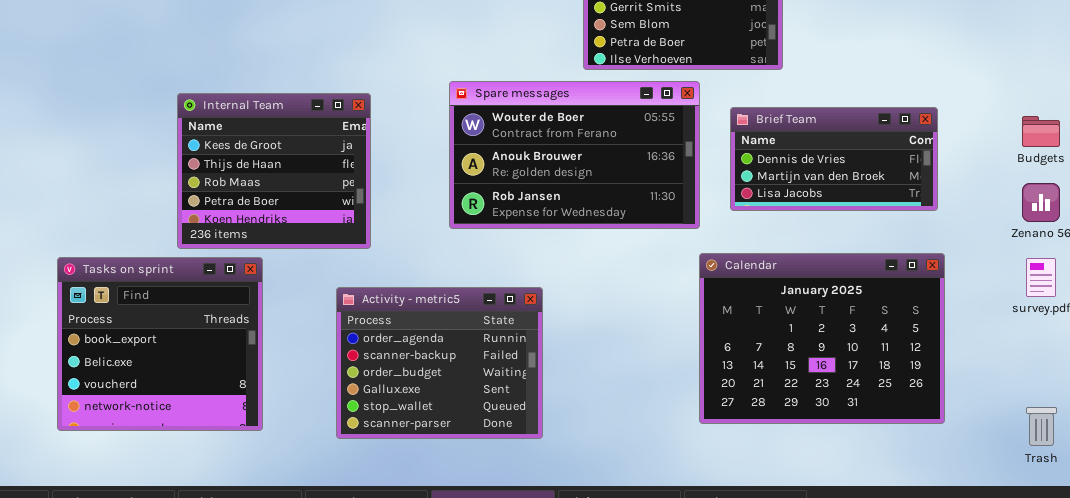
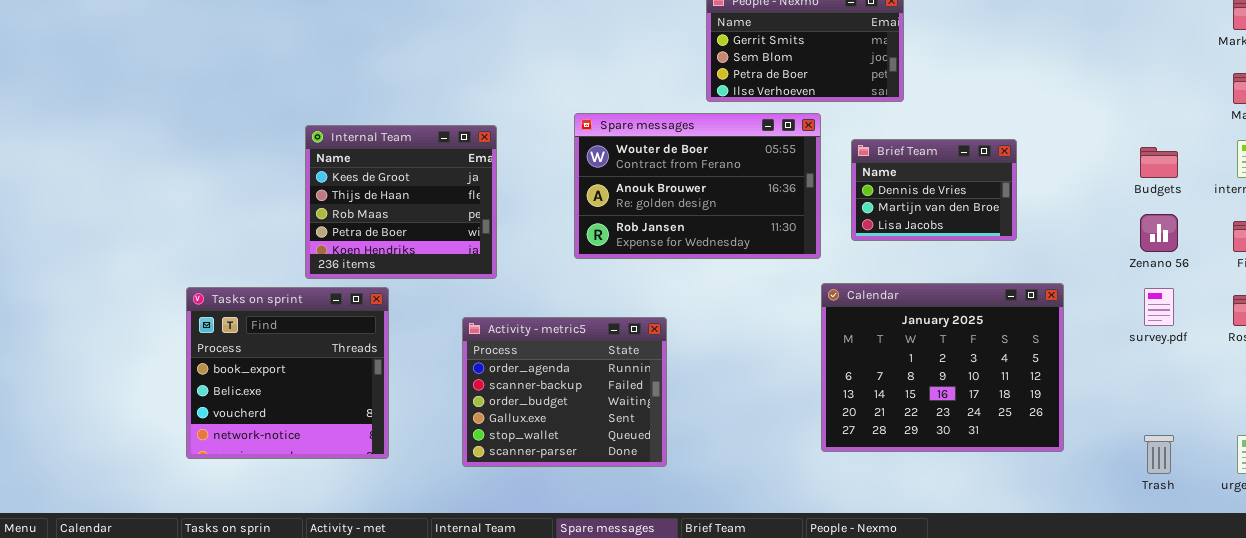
Brief Team: [730,107,938,211] -> [851,139,1017,241], resized

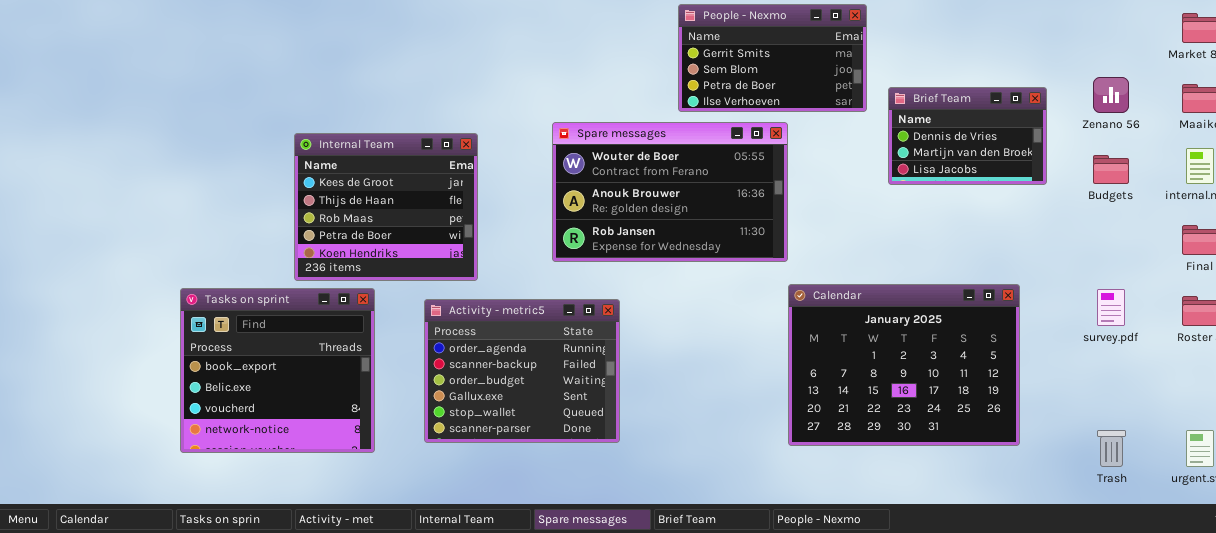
Brief Team: [851,139,1017,241] -> [888,87,1047,185], moved
Zenano 56: [1140,214,1178,252] -> [1093,77,1129,113], moved
Activity - metric5: [462,317,667,467] -> [424,299,620,443], moved

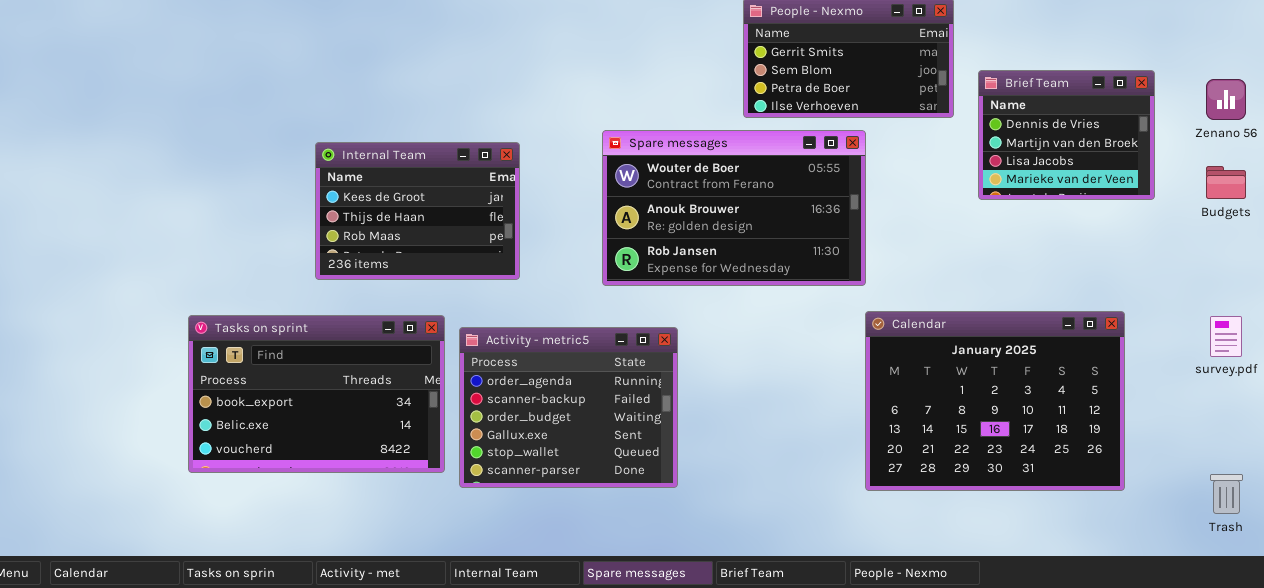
Brief Team: [888,87,1047,185] -> [978,70,1155,200], resized
Internal Team: [294,133,478,281] -> [315,142,520,280], resized
Tasks on sprint: [180,288,375,453] -> [188,315,445,473], resized

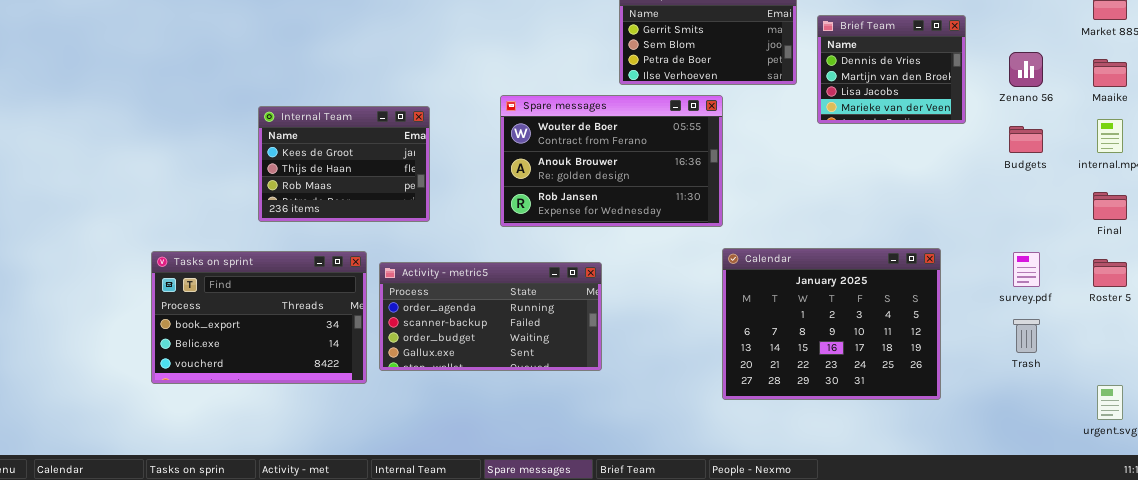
Brief Team: [978,70,1155,200] -> [817,15,966,124], moved
Activity - metric5: [459,327,678,488] -> [379,262,602,371], resized
Trash: [1210,474,1243,514] -> [1013,319,1040,353], moved

